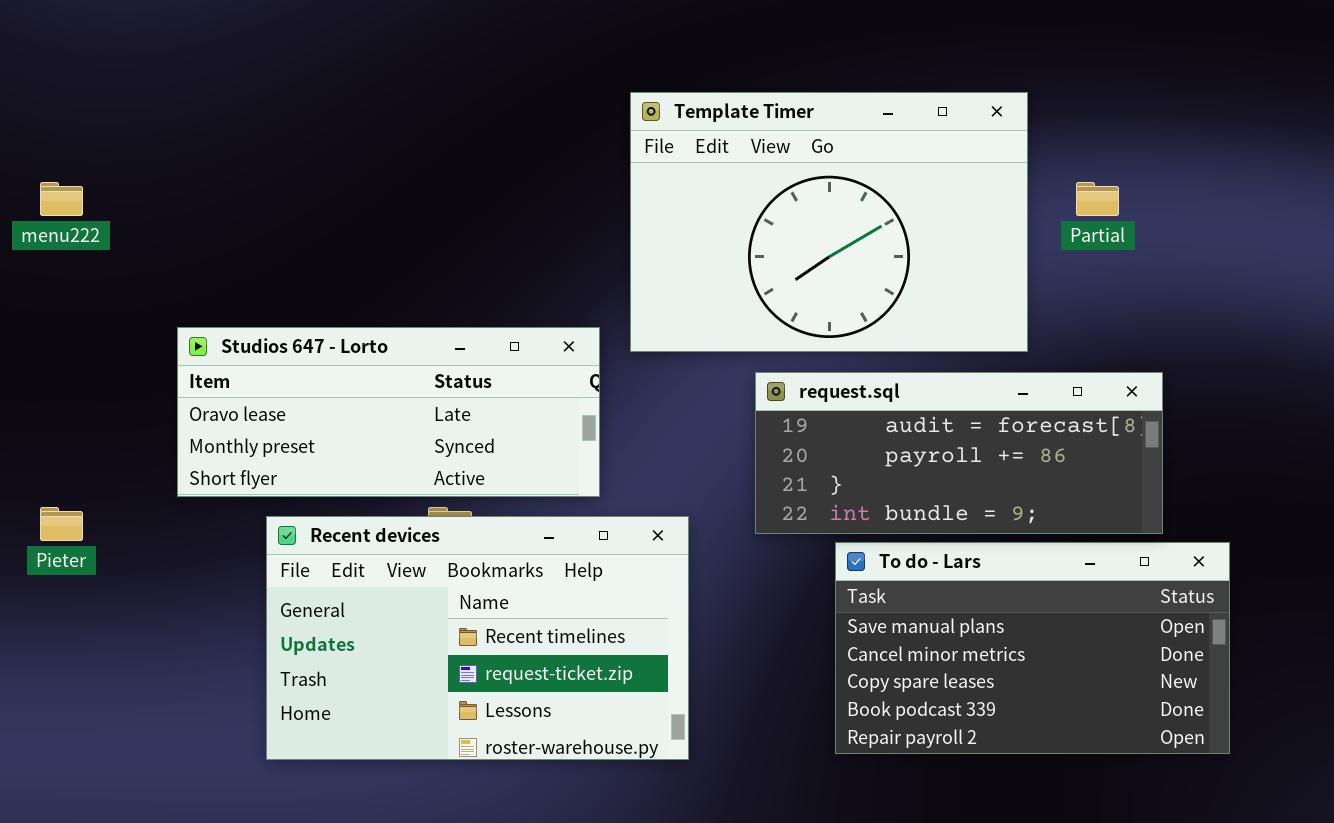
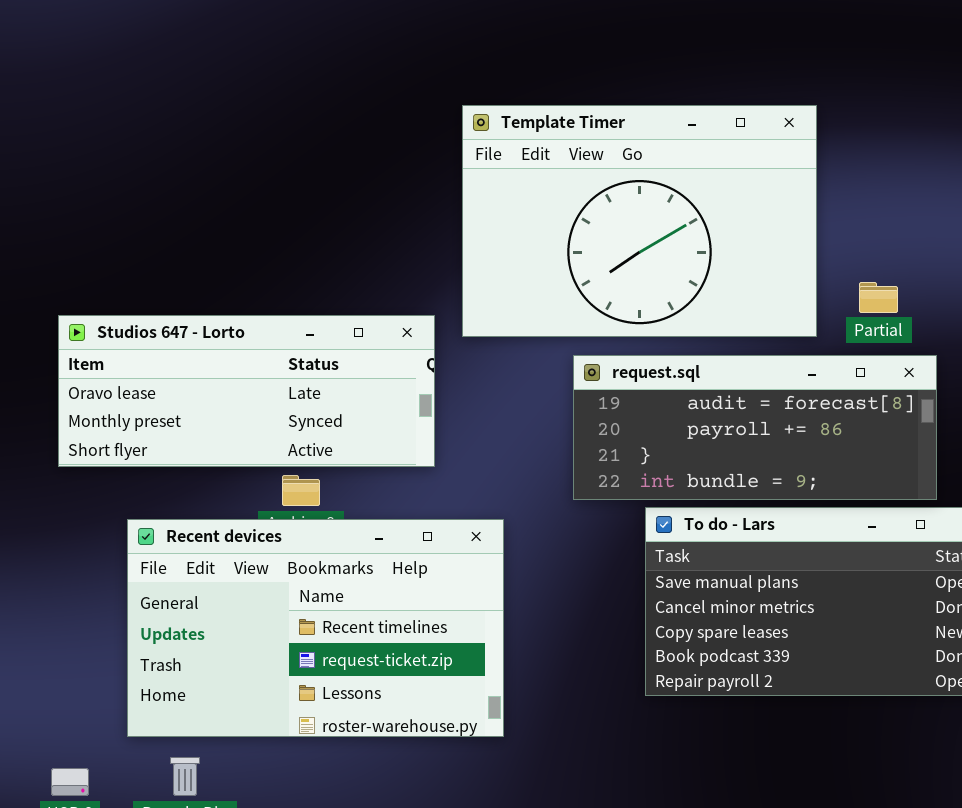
Partial: [1076,182,1119,216] -> [859,282,898,313], moved
Recent devices: [266,516,689,760] -> [127,519,504,737], moved

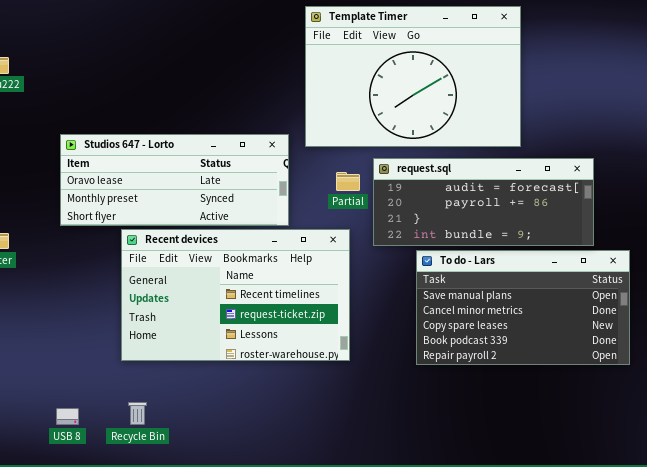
Partial: [859,282,898,313] -> [336,172,360,191], moved
Recent devices: [127,519,504,737] -> [121,229,350,361], moved

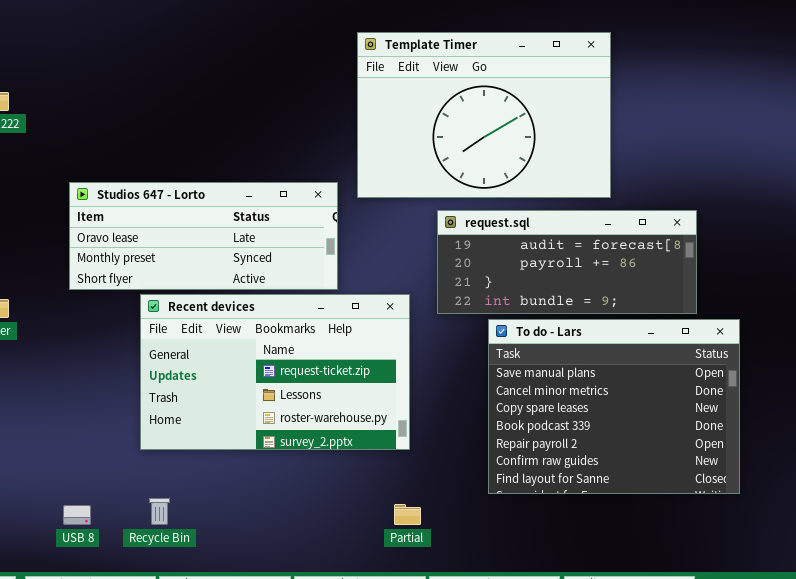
Partial: [336,172,360,191] -> [394,504,421,525], moved
Recent devices: [121,229,350,361] -> [140,294,410,450], scrolled down 1 row
To do - Lars: [416,250,630,365] -> [488,319,740,494], resized

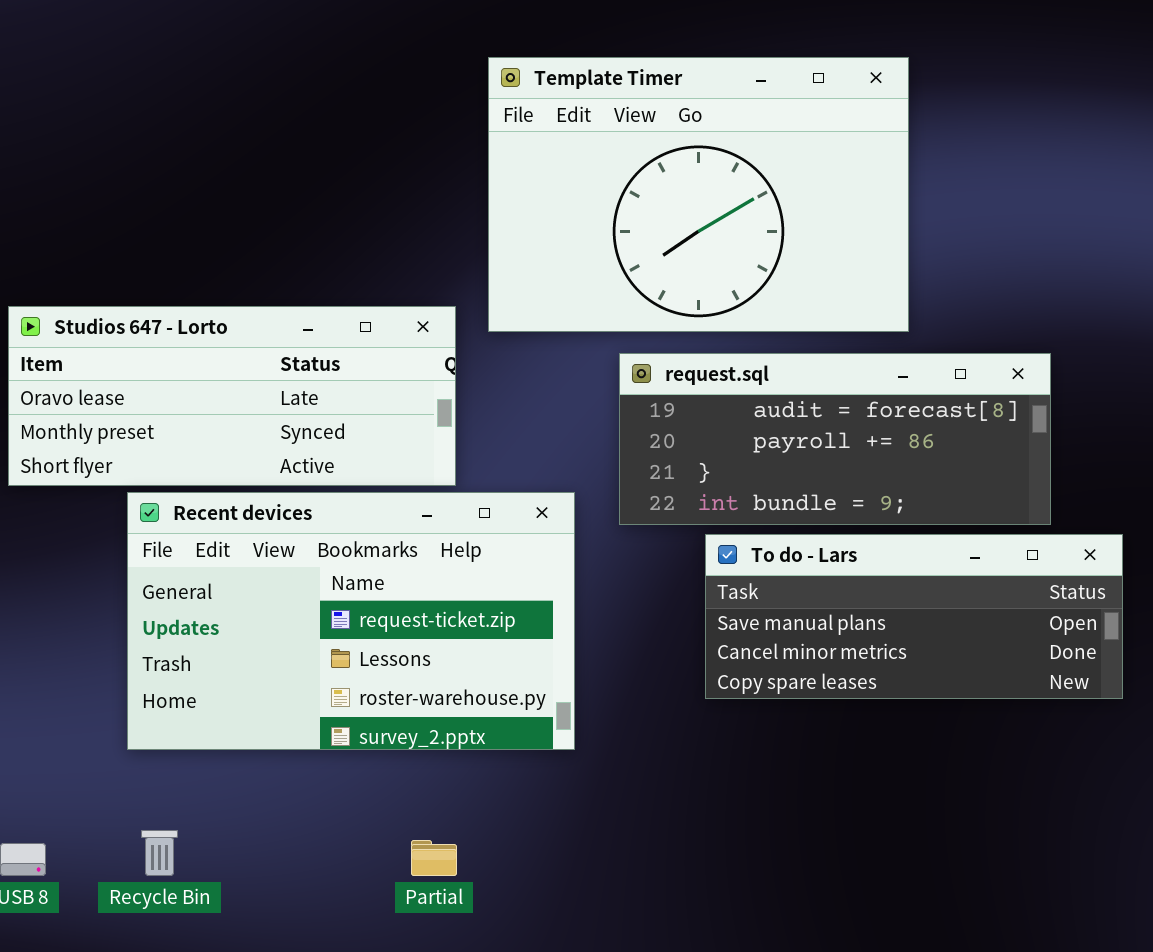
To do - Lars: [488,319,740,494] -> [705,534,1123,699], resized
Partial: [394,504,421,525] -> [411,840,457,876], moved

